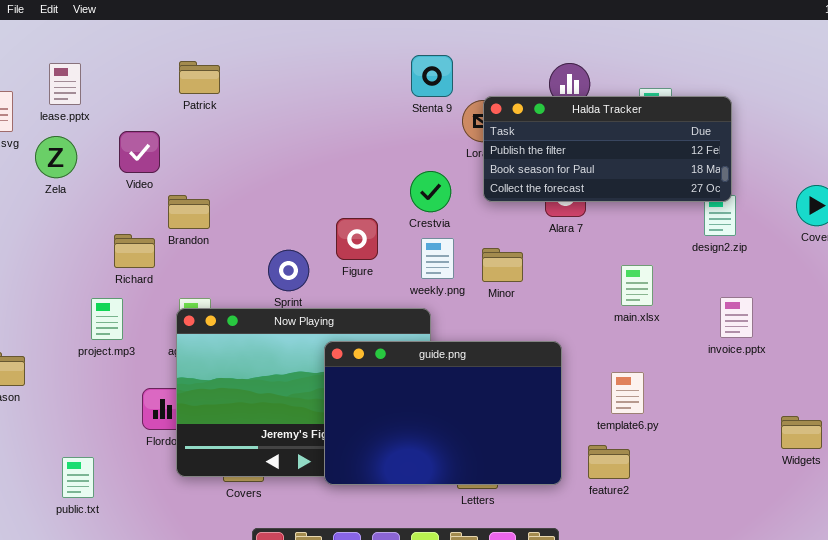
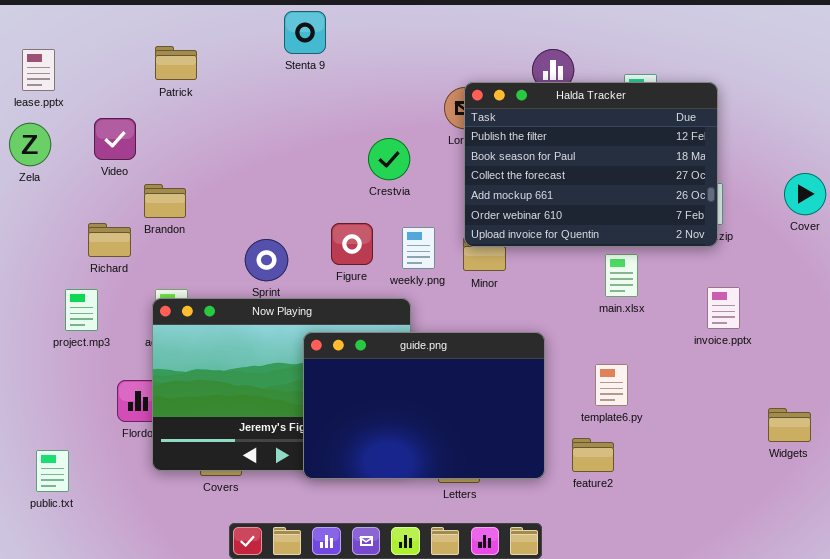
Stenta 9: [411,55,453,97] -> [284,11,326,54], moved
Halda Tracker: [483,96,732,202] -> [464,82,718,247], resized
Crestvia: [410,171,451,212] -> [368,138,410,180], moved
Figure: [336,218,378,260] -> [331,223,373,265], moved

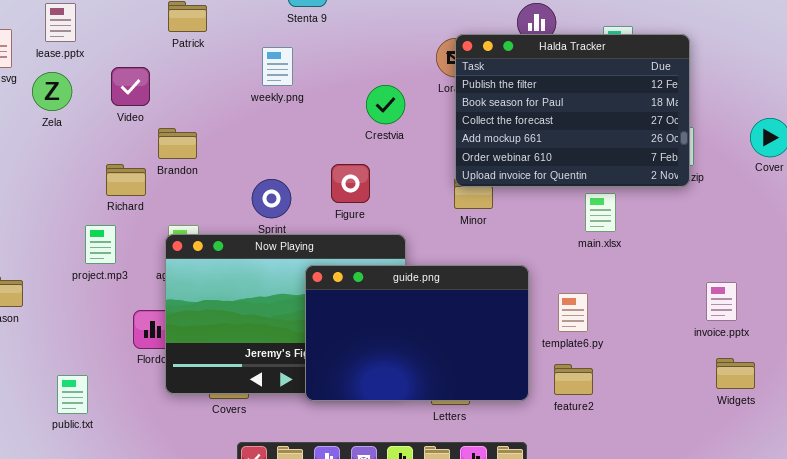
weekly.png: [402,227,435,269] -> [262,47,293,86], moved
invoice.pptx: [707,287,740,329] -> [706,282,737,321], moved
template6.py: [595,364,628,406] -> [558,293,588,332], moved
Widgets: [768,408,811,442] -> [716,358,755,389], moved

